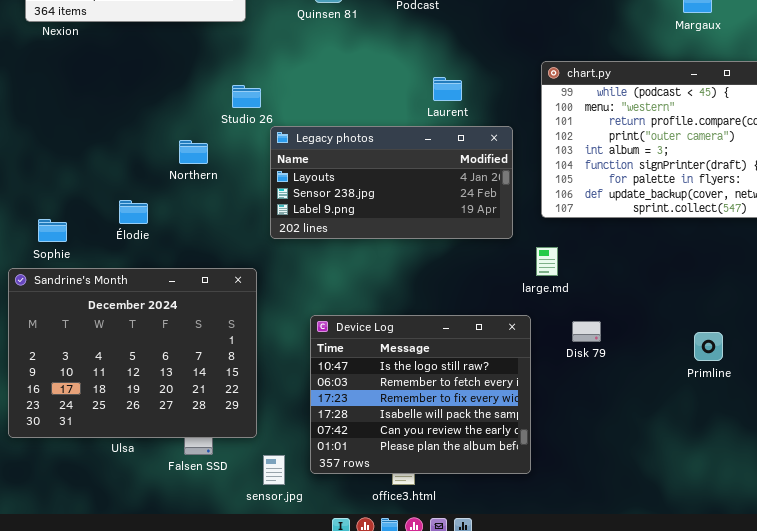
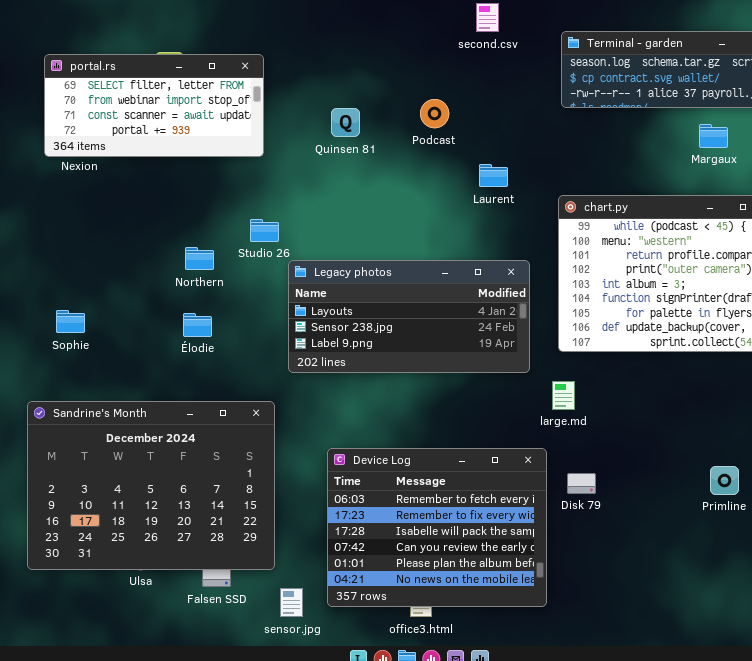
Laurent: [433,77,462,101] -> [479,164,508,187], moved
Northern: [179,140,208,164] -> [185,247,214,270], moved
Élodie: [119,200,148,224] -> [183,313,212,337], moved
Sophie: [38,219,67,242] -> [56,310,85,333], moved
Device Log: [310,315,531,474] -> [327,448,547,607], scrolled down 1 row
Disk 79: [572,321,601,342] -> [567,473,596,494], moved

